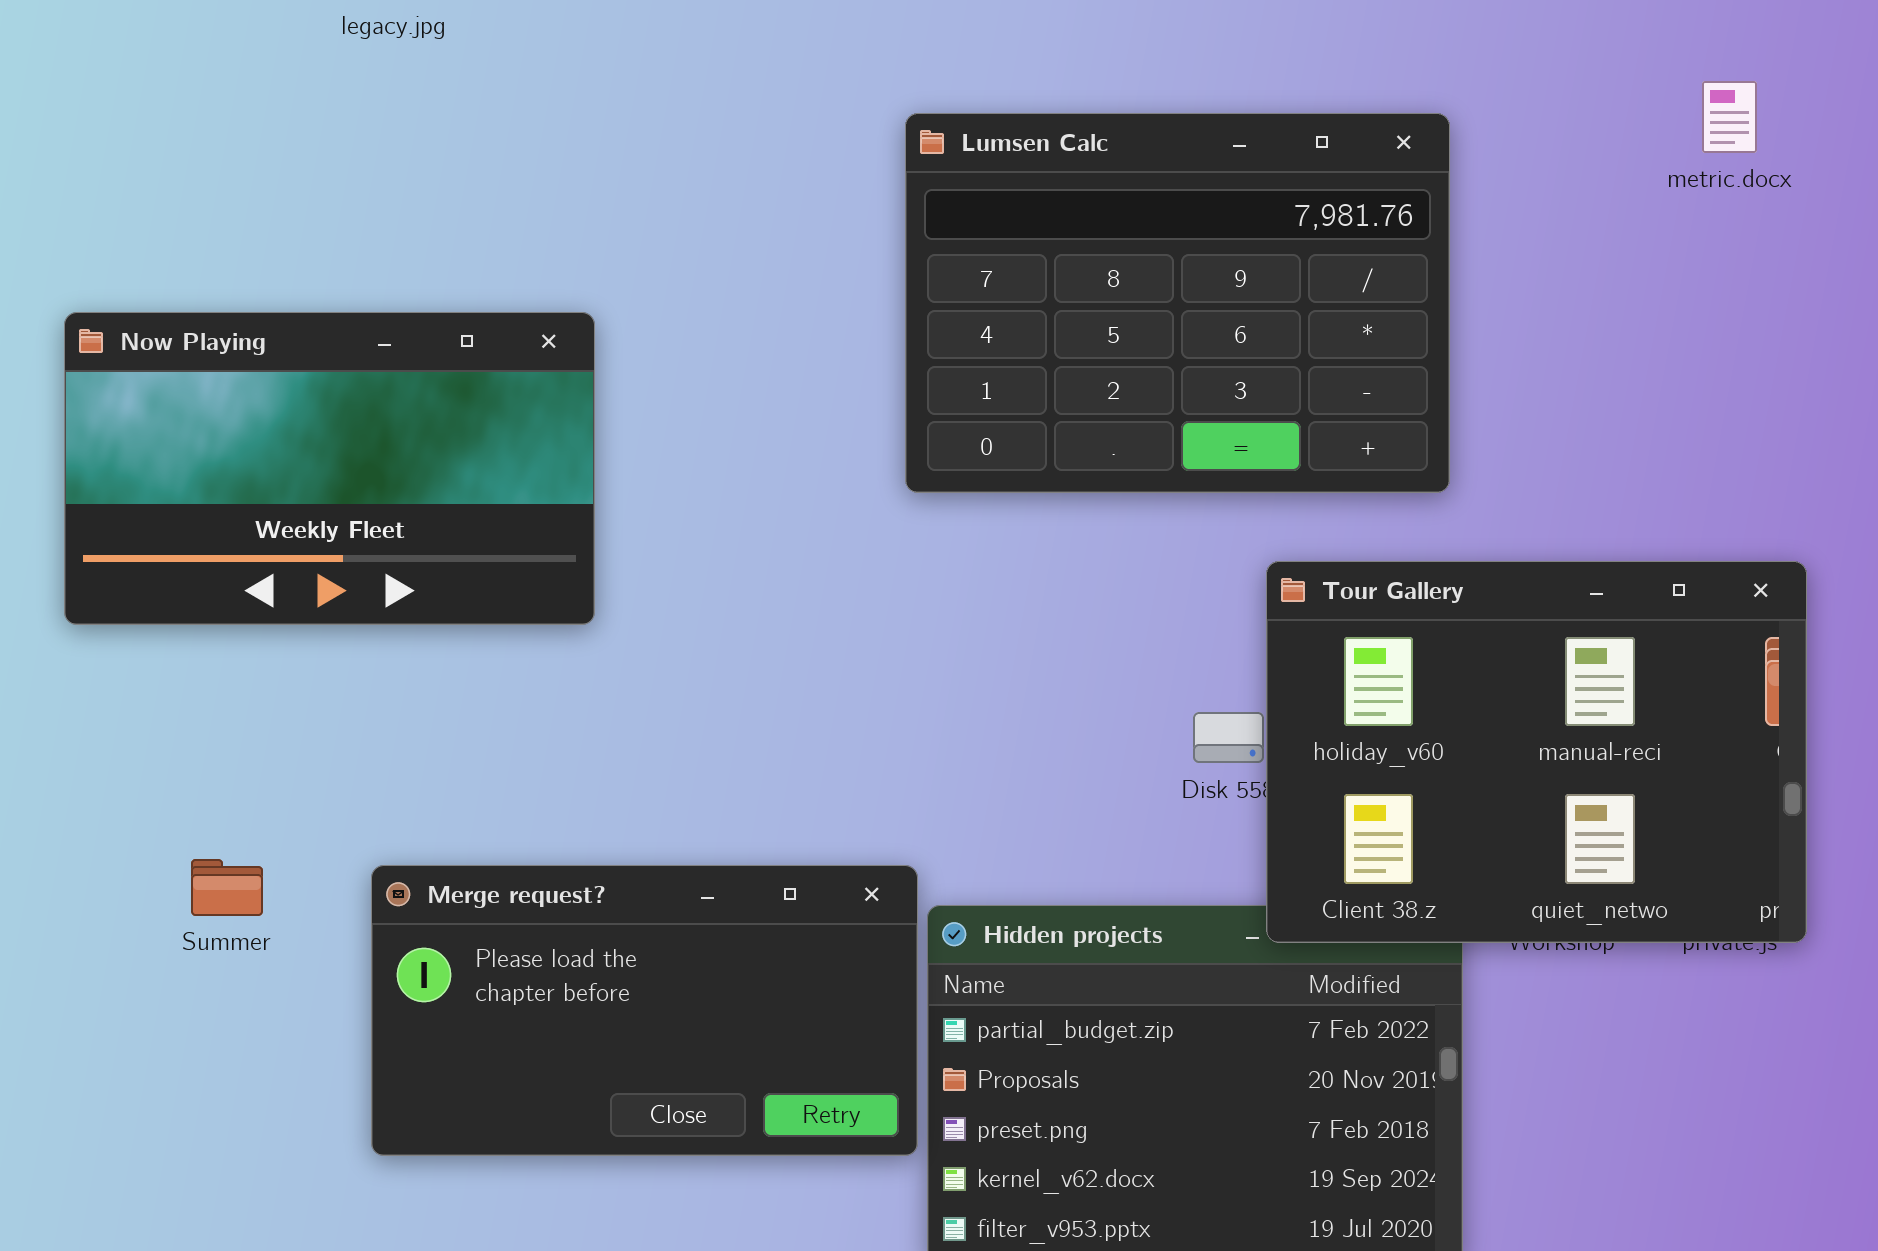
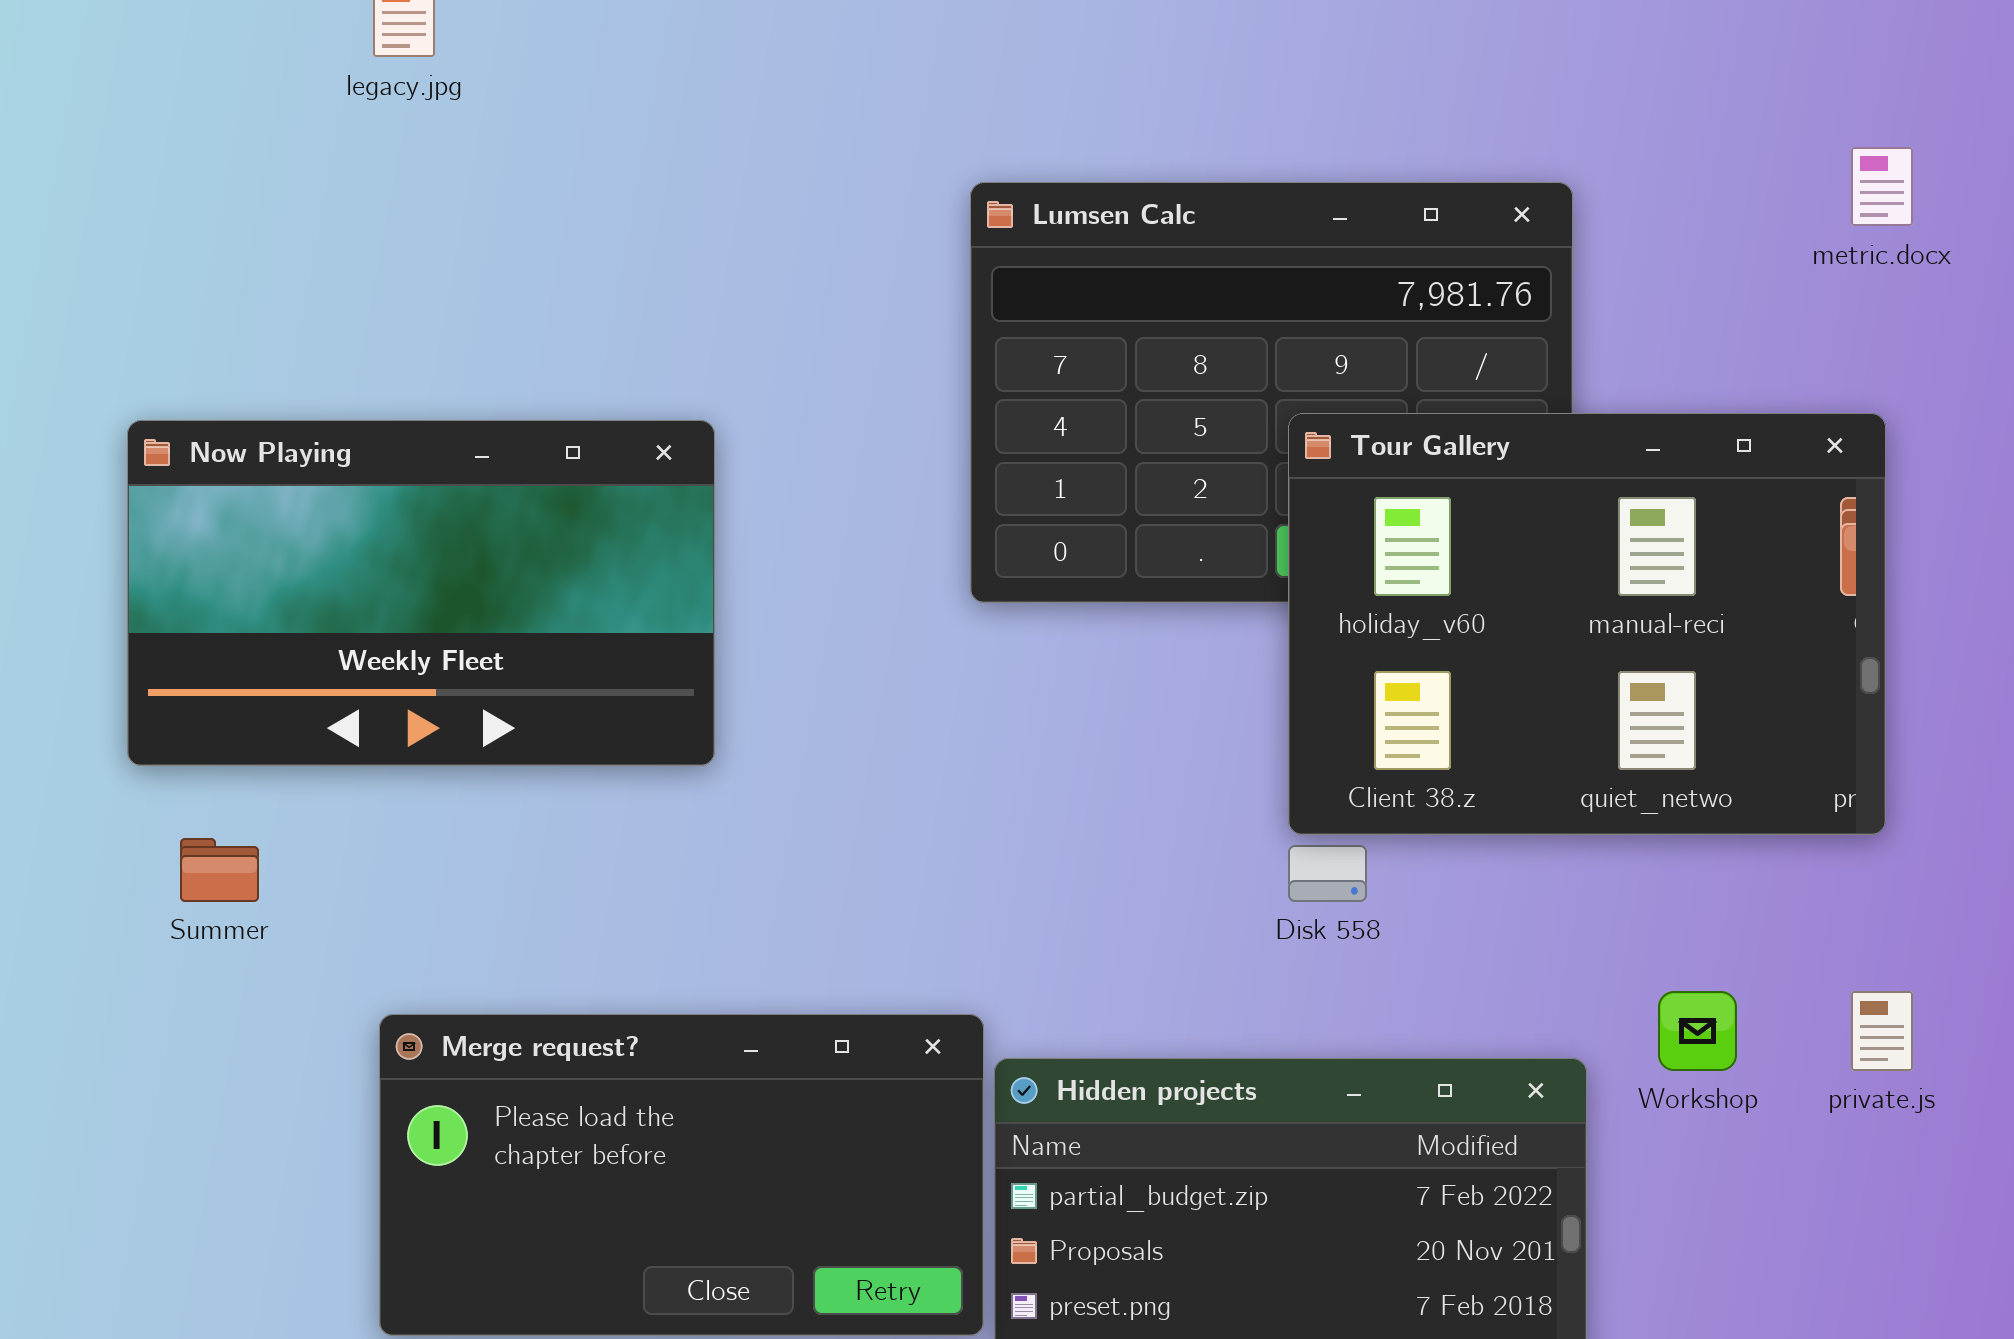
Now Playing: [64,312,595,625] -> [127,420,715,766], moved
Tour Gallery: [1266,561,1807,943] -> [1288,413,1886,835], moved
Summer: [191,859,263,916] -> [180,838,259,902], moved

